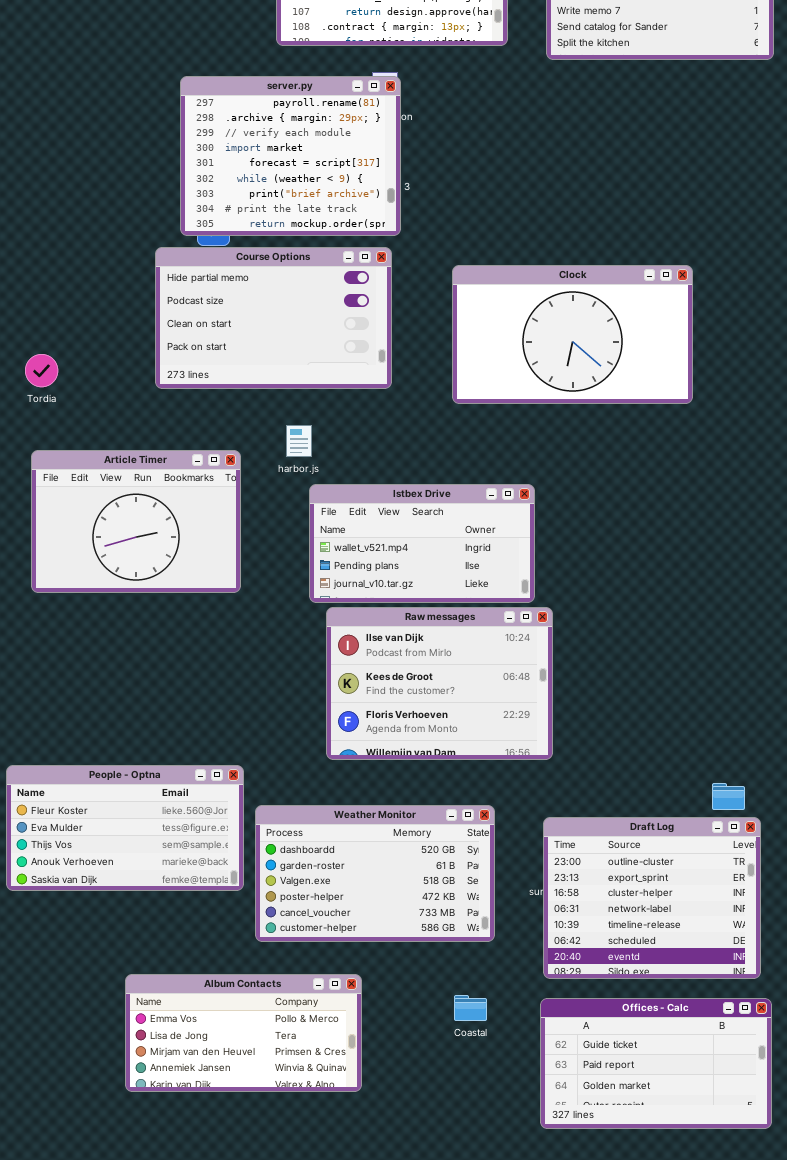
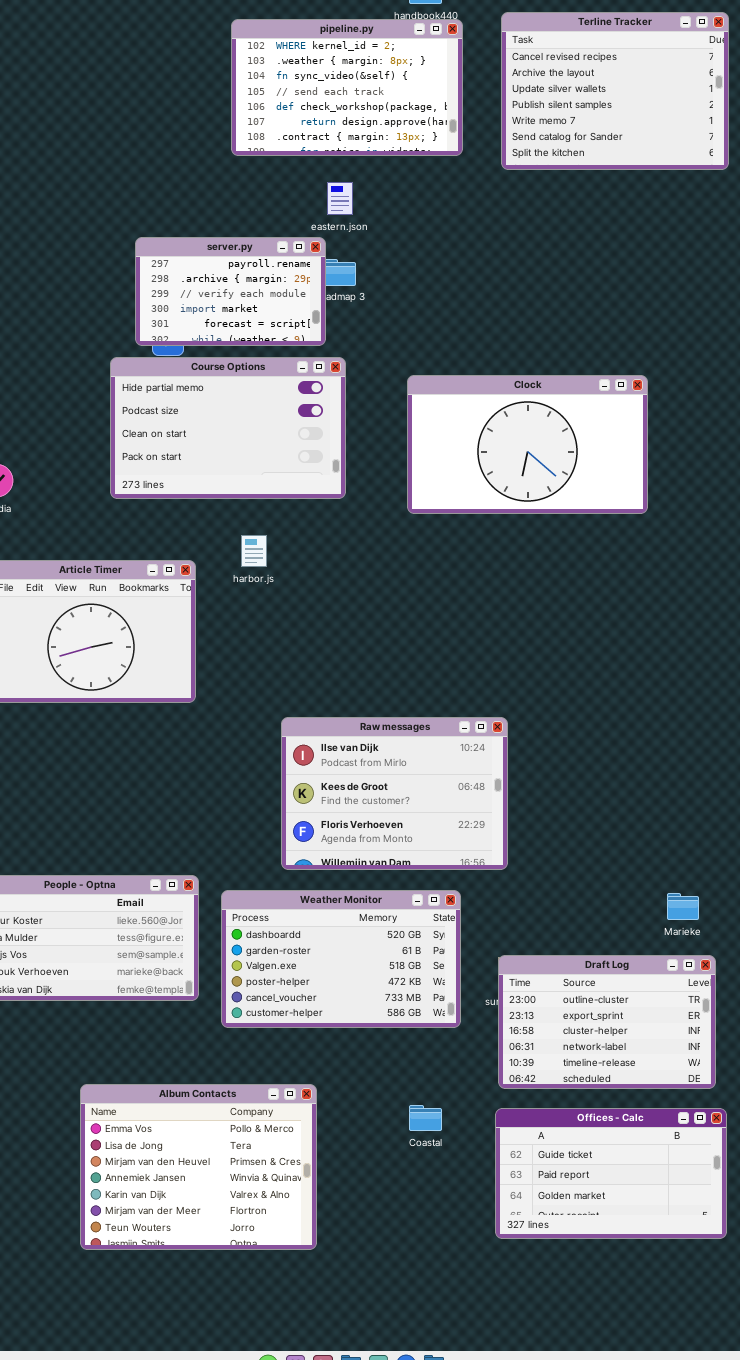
server.py: [180,76,401,236] -> [135,237,326,346], resized
Istbex Drive: [309,484,535,603] -> none, closed
Weather Monitor: [255,805,495,942] -> [221,890,461,1028], moved
Draft Log: [543,817,761,979] -> [498,955,716,1089], resized
Album Contacts: [125,974,362,1092] -> [80,1084,317,1250], resized

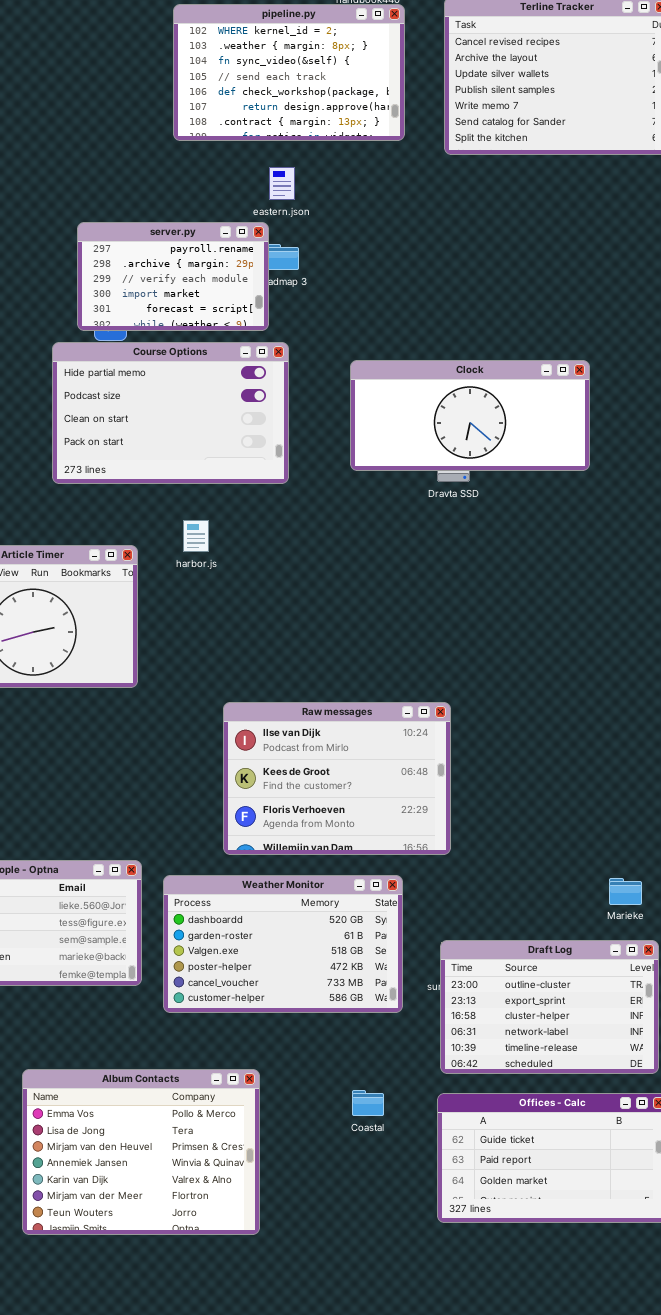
Clock: [407,375,648,514] -> [350,360,590,471], resized

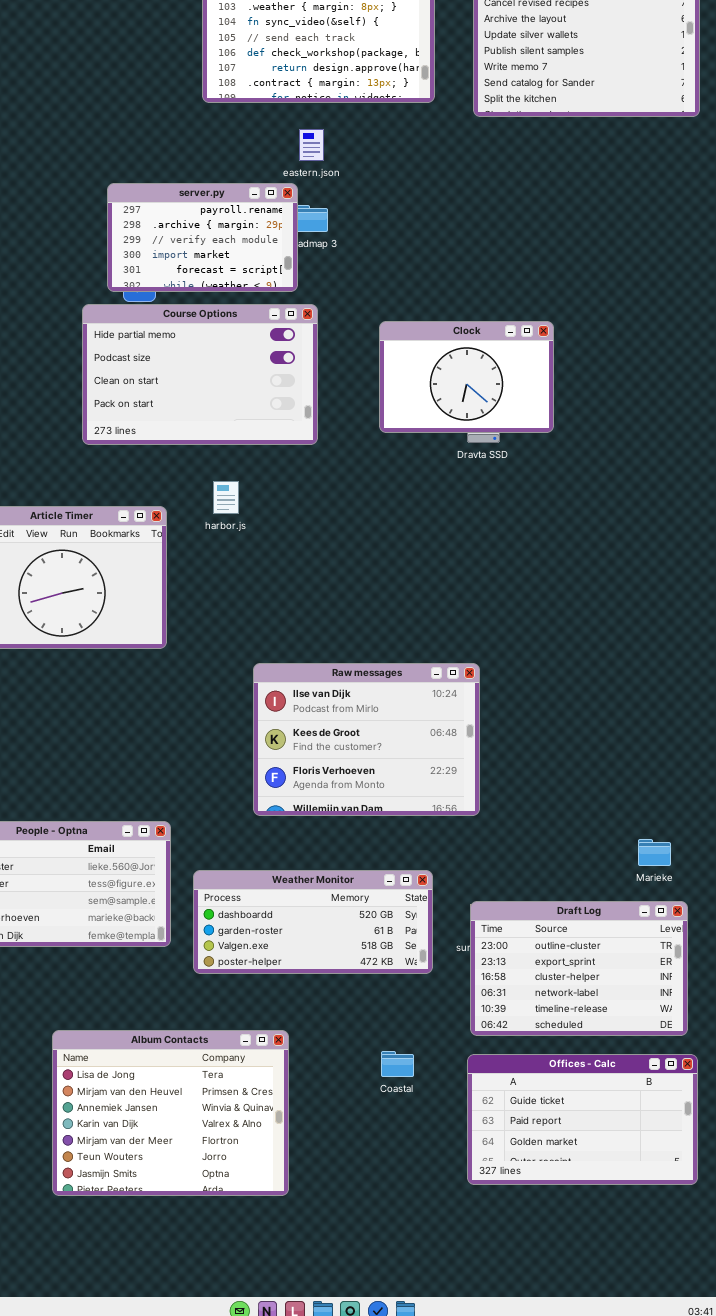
Clock: [350,360,590,471] -> [379,321,554,433], resized
Weather Monitor: [163,875,403,1013] -> [193,870,433,974], resized
Album Contacts: [22,1069,260,1235] -> [52,1030,289,1196], scrolled down 1 row

